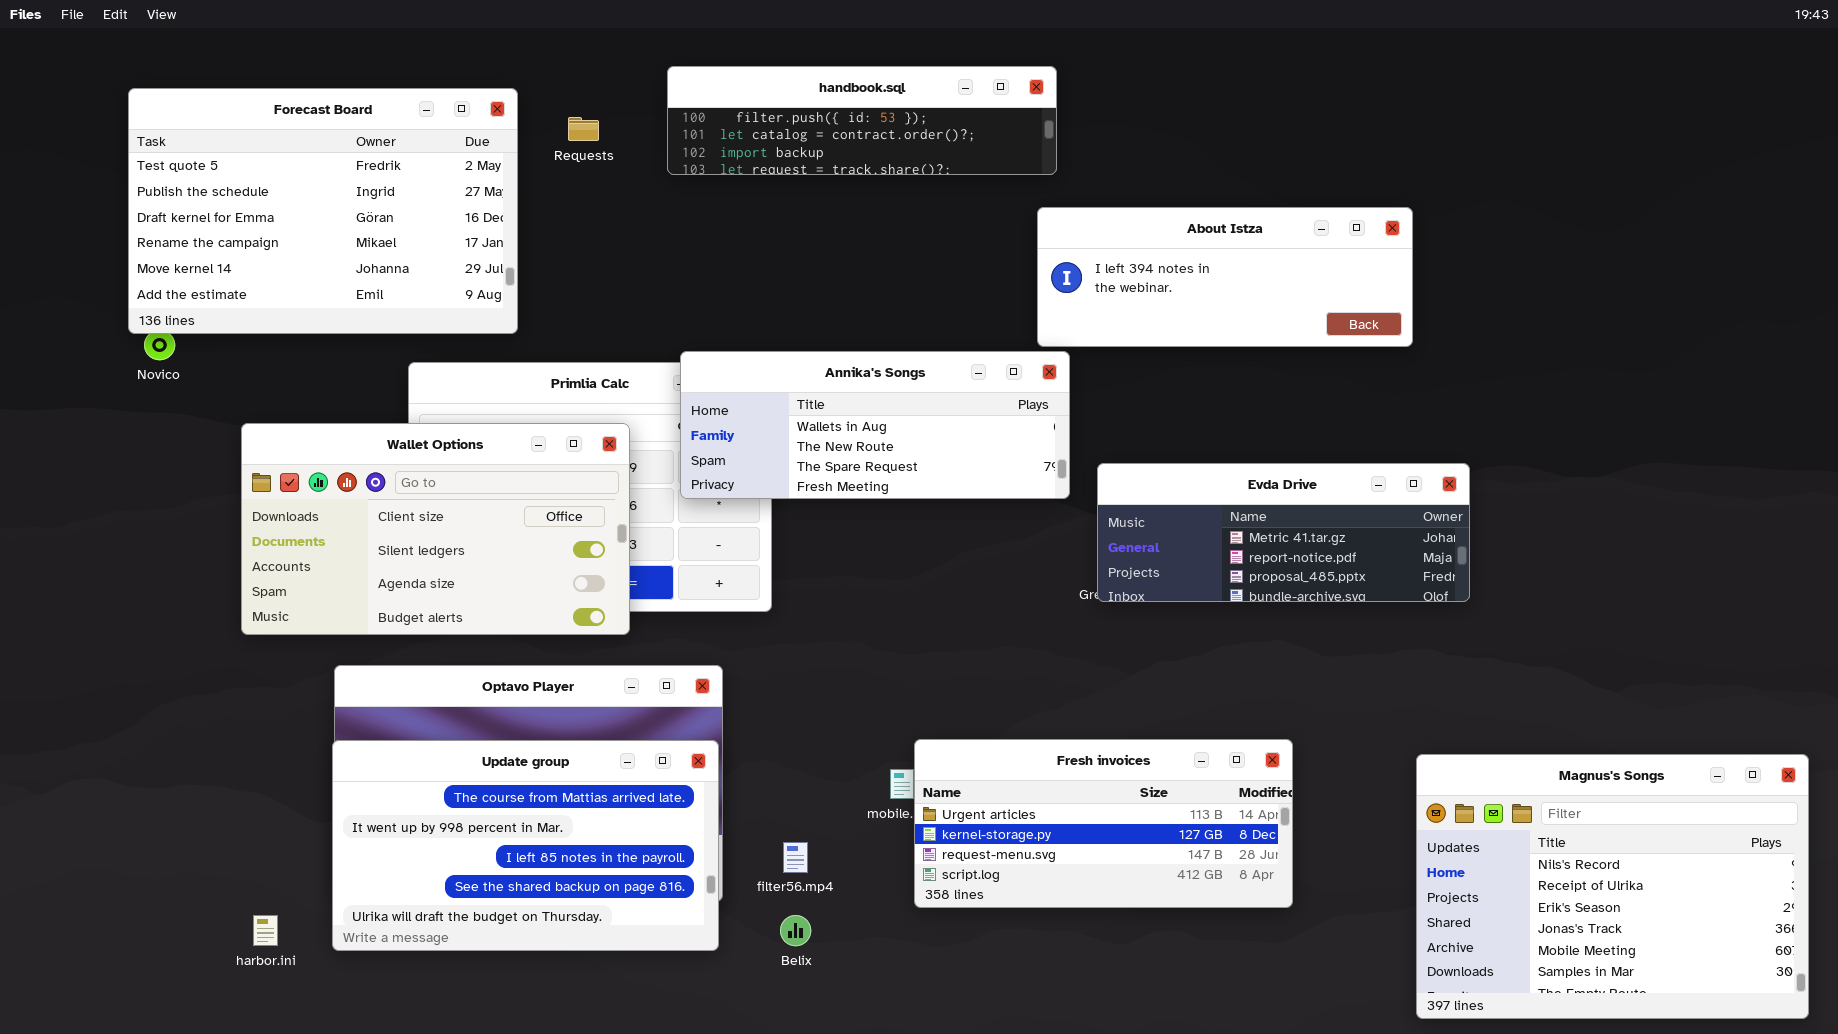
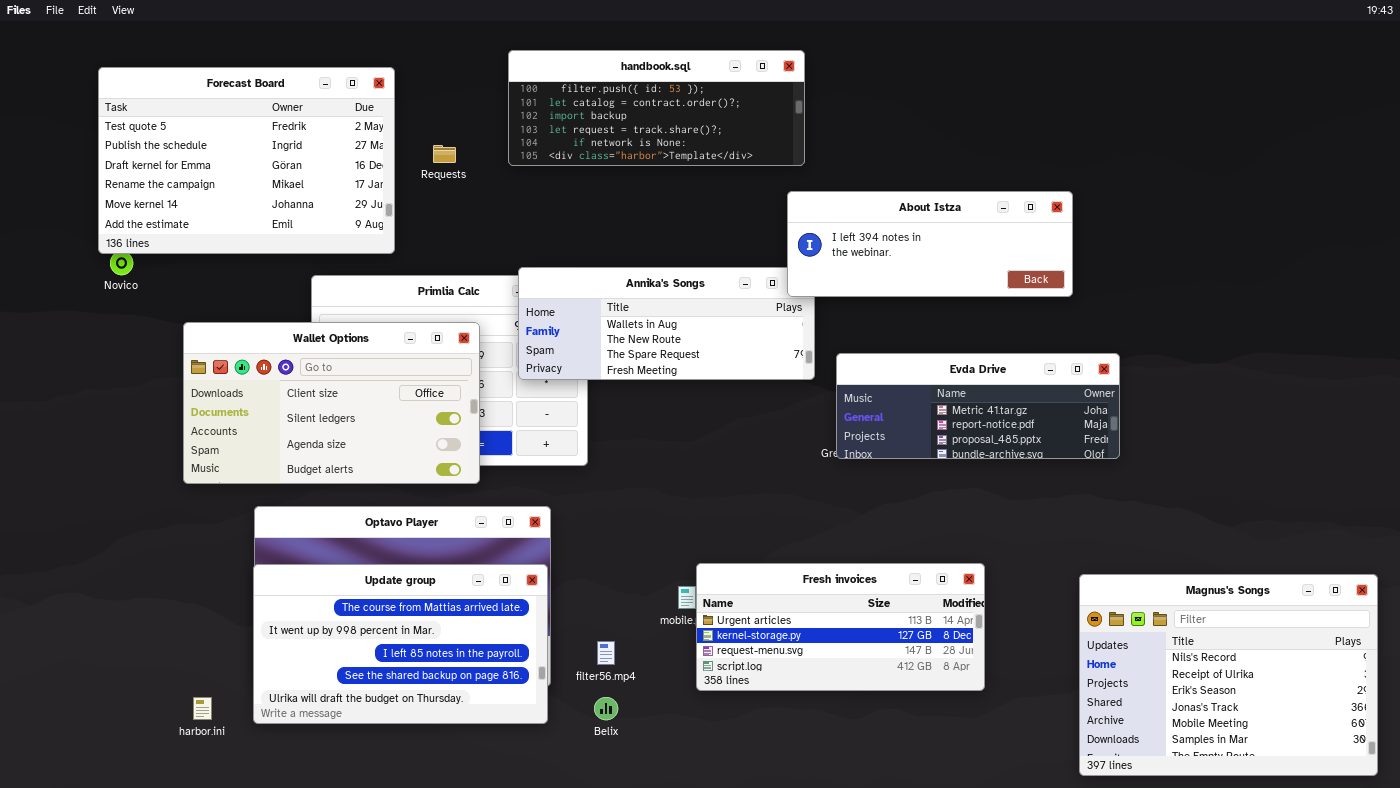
handbook.sql: [667,66,1057,175] -> [508,50,805,166], resized
Requests: [568,117,599,141] -> [433,145,456,163], moved
About Istza: [1037,207,1413,347] -> [787,191,1073,297], moved

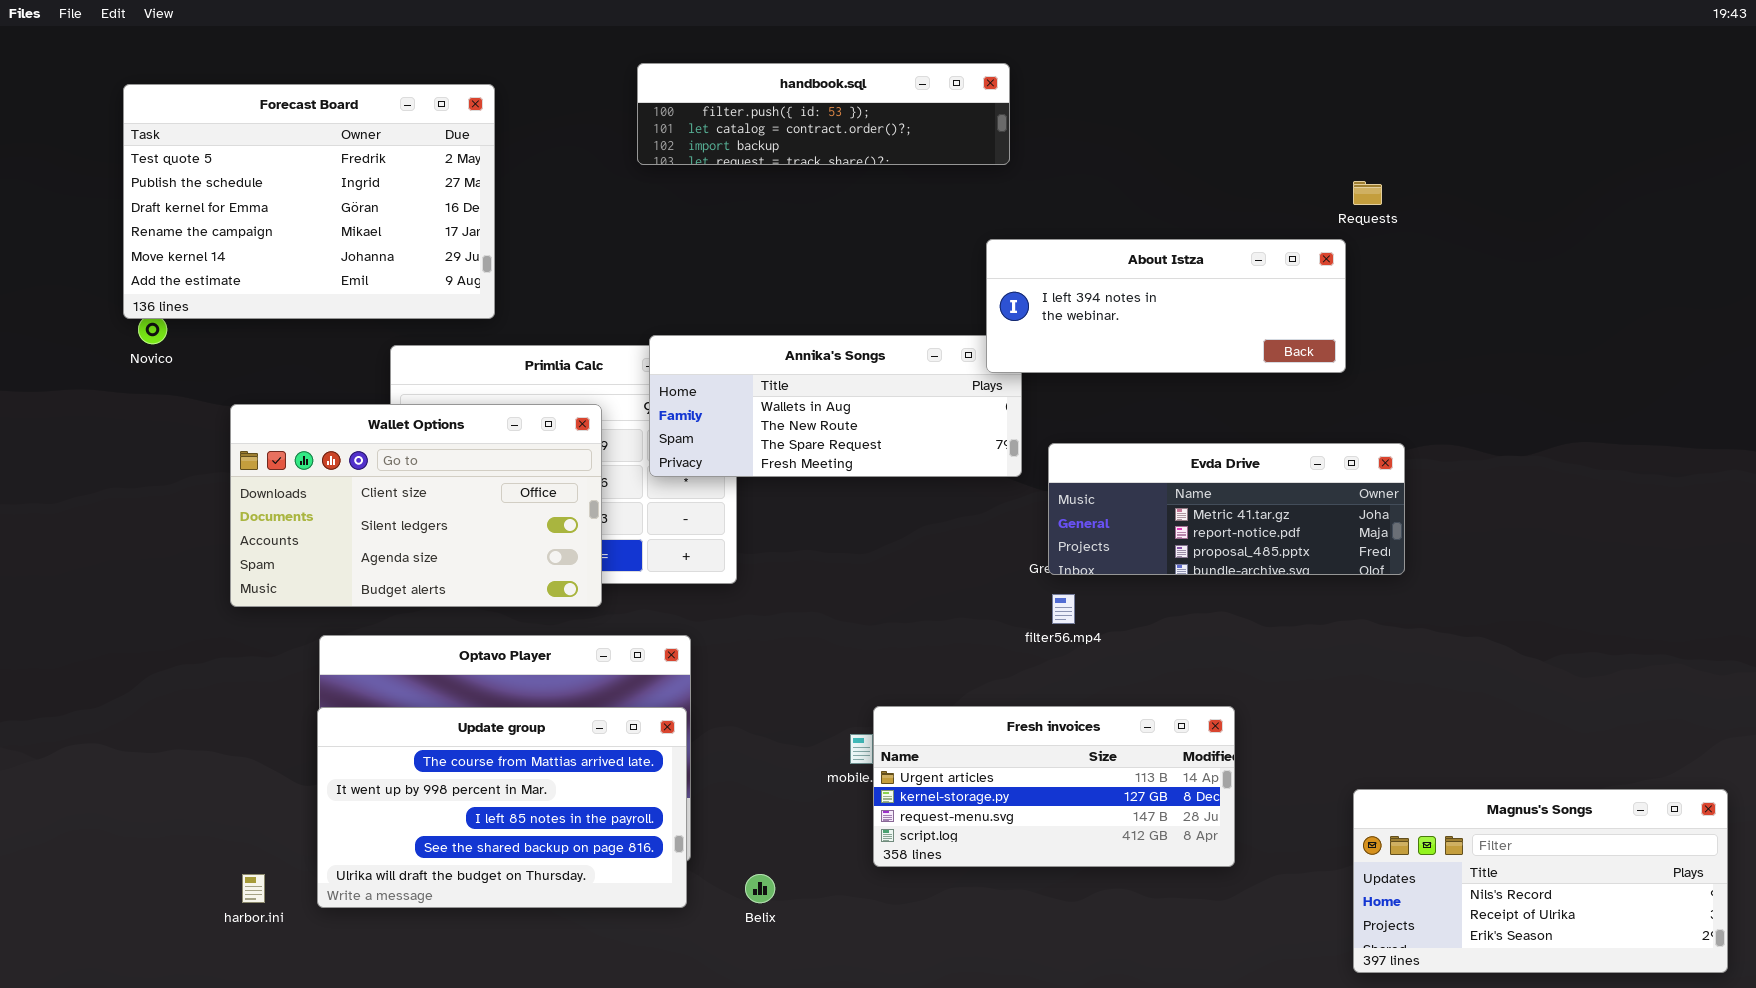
handbook.sql: [508,50,805,166] -> [637,63,1010,165], resized
Requests: [433,145,456,163] -> [1353,181,1382,205], moved
Magnus's Songs: [1079,574,1378,776] -> [1353,789,1728,973], resized
filter56.mp4: [597,641,615,665] -> [1052,594,1075,624], moved

